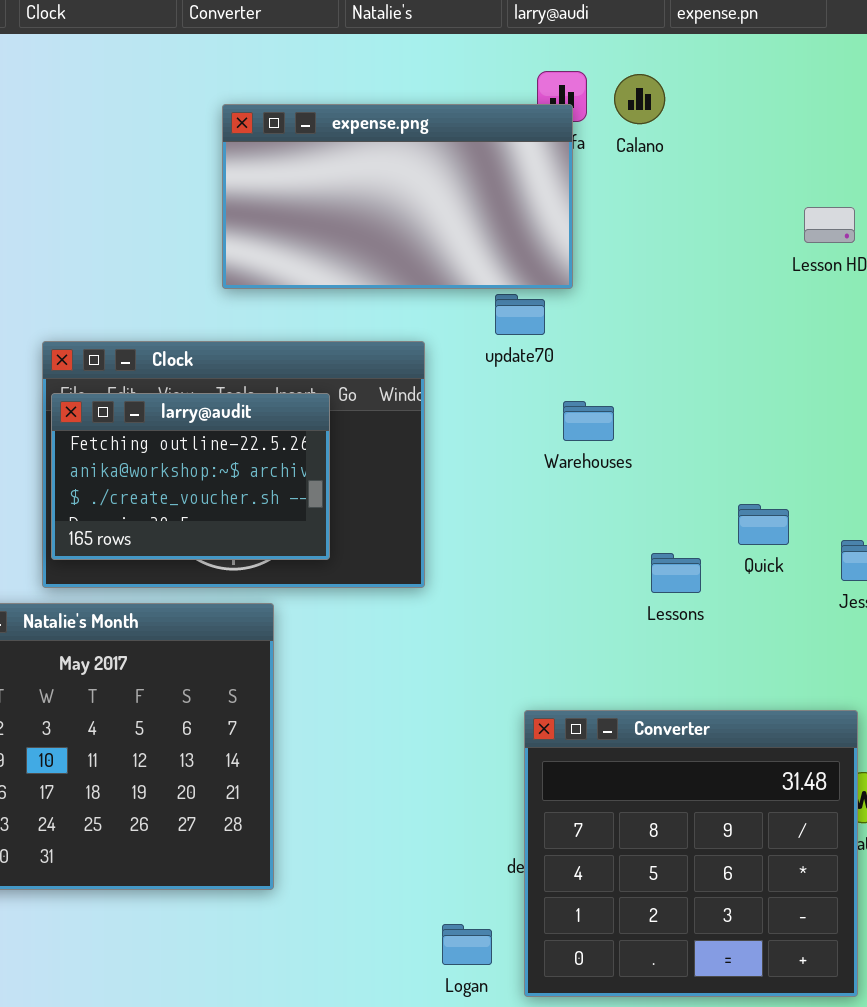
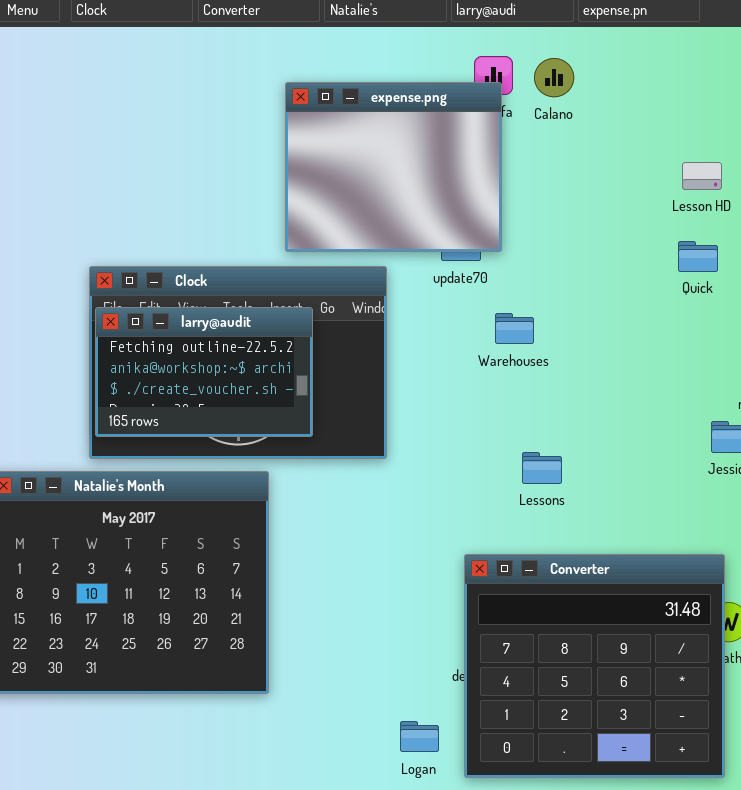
expense.png: [222,104,573,289] -> [285,82,502,252], resized
Quick: [738,504,789,545] -> [678,241,718,272], moved
Lessons: [651,553,701,593] -> [522,452,562,484], moved

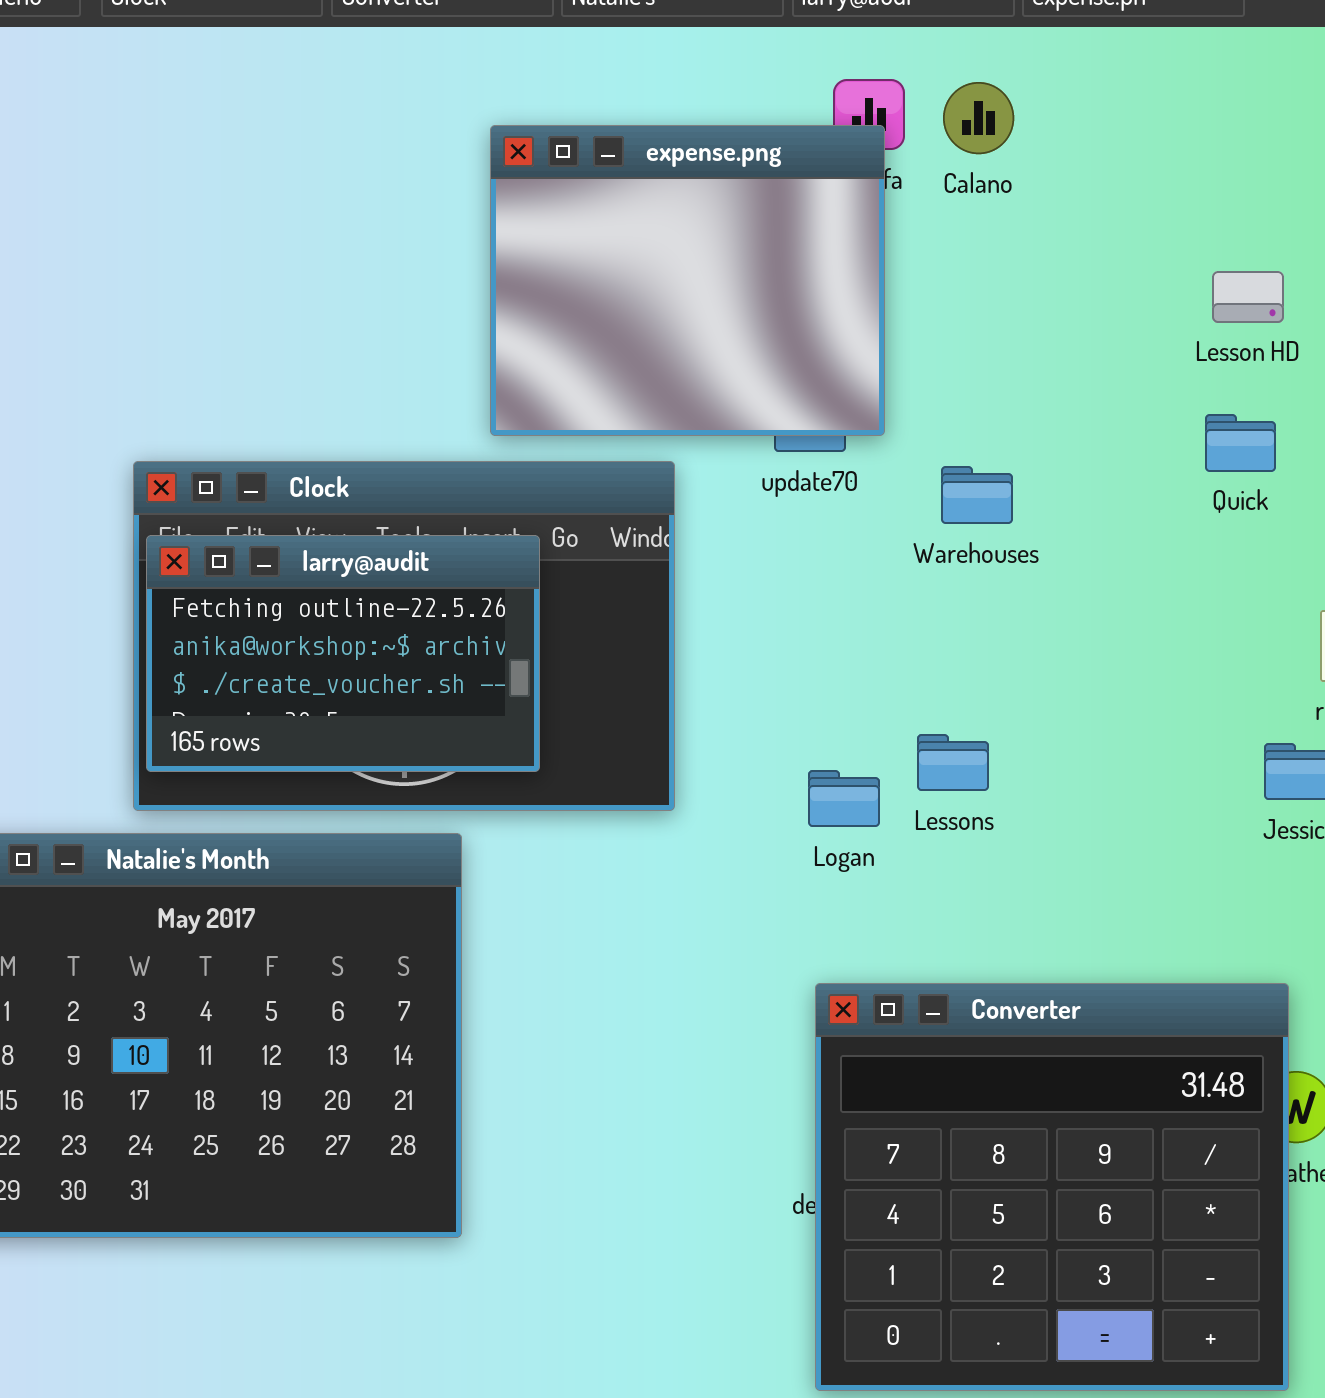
Warehouses: [495,313,534,344] -> [941,466,1013,524], moved
Lessons: [522,452,562,484] -> [917,734,989,791], moved
Logan: [400,721,439,752] -> [808,770,880,827], moved

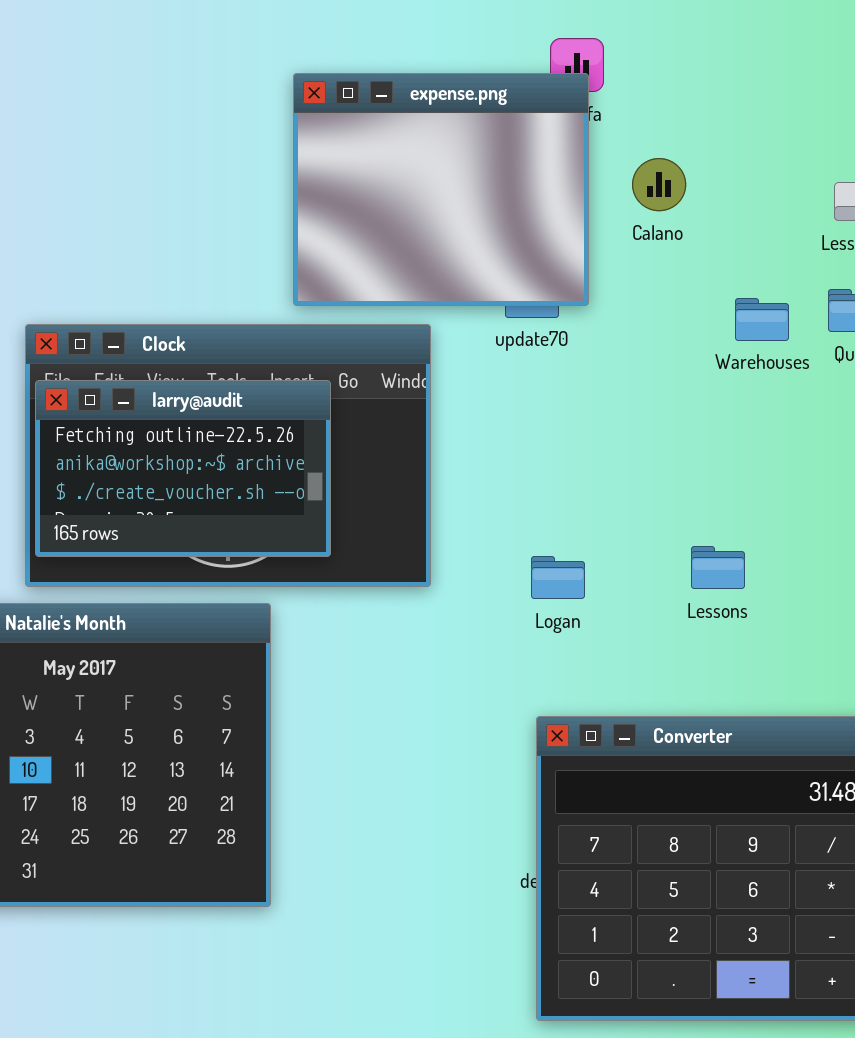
Calano: [943,82,1014,154] -> [632,158,686,211], moved
Warehouses: [941,466,1013,524] -> [735,298,789,341], moved
Lessons: [917,734,989,791] -> [691,546,745,589], moved

